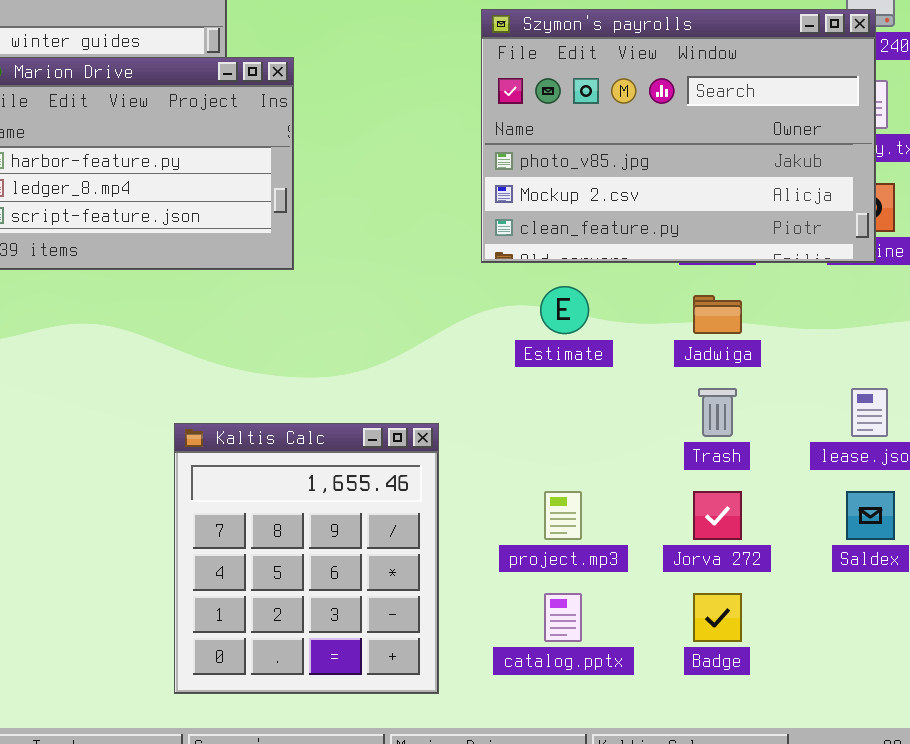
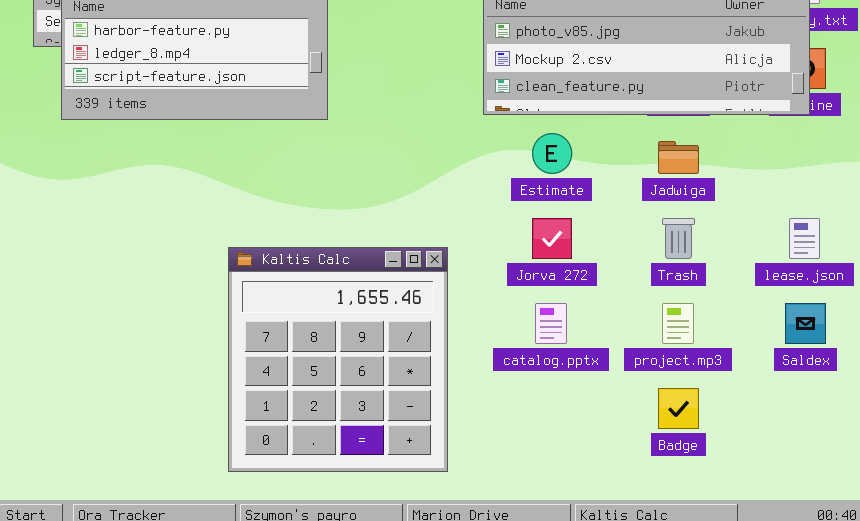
project.mp3: [544,491,582,540] -> [662,303,694,344], moved
Jorva 272: [693,491,742,540] -> [532,218,572,259], moved
catalog.pptx: [544,593,582,642] -> [535,303,567,344], moved

